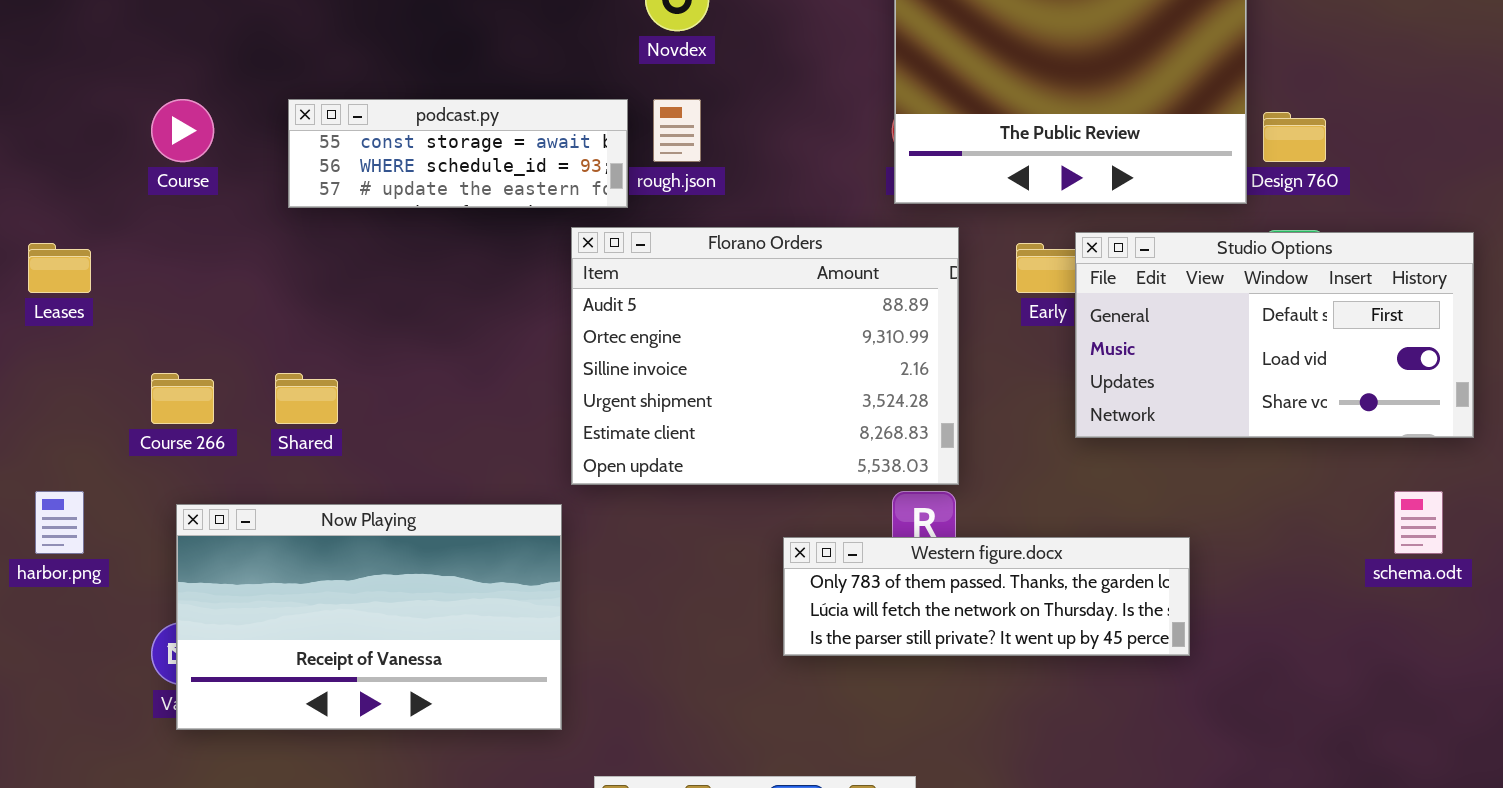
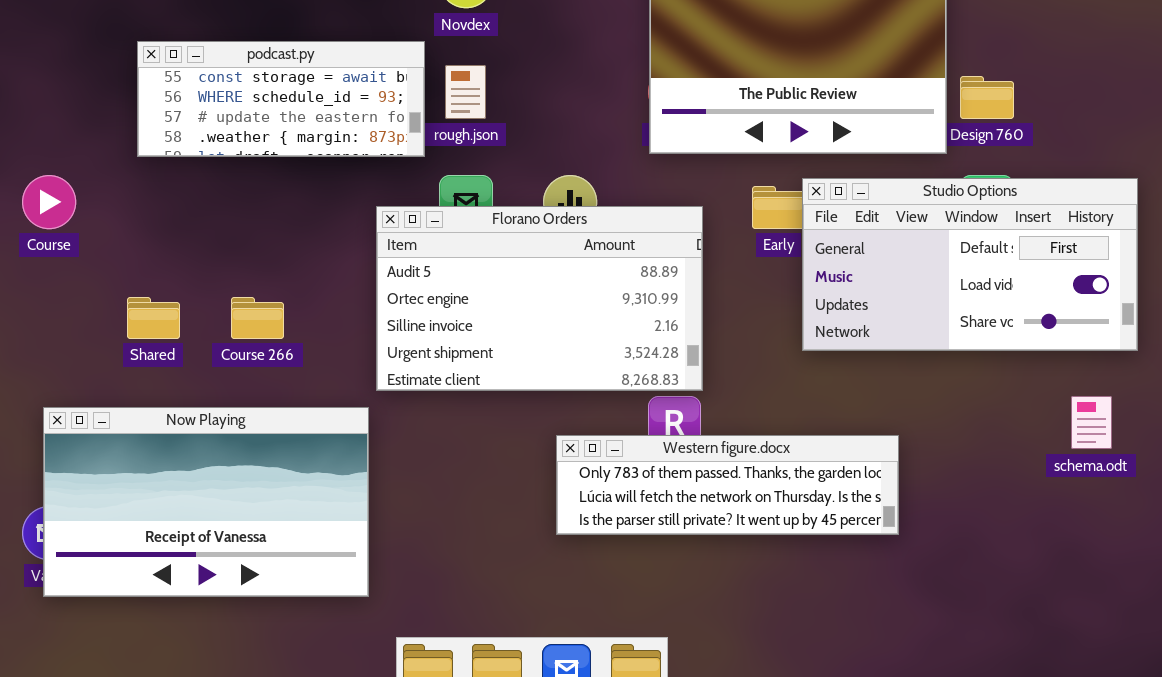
Course: [151,99,214,162] -> [22,175,76,229], moved
podcast.py: [288,99,628,208] -> [137,41,425,157], resized
Florano Orders: [571,227,959,485] -> [376,206,703,391], resized
Course 266: [151,373,214,424] -> [231,297,284,339], moved

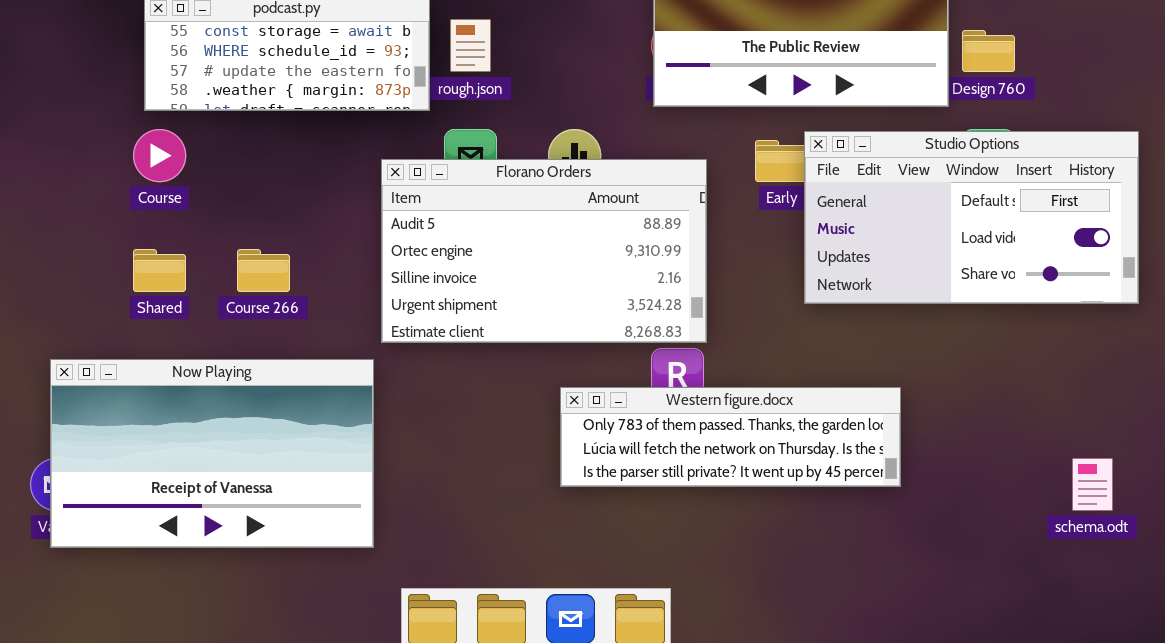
Course: [22,175,76,229] -> [133,129,186,182], moved
schema.odt: [1071,396,1112,449] -> [1072,458,1113,511], moved

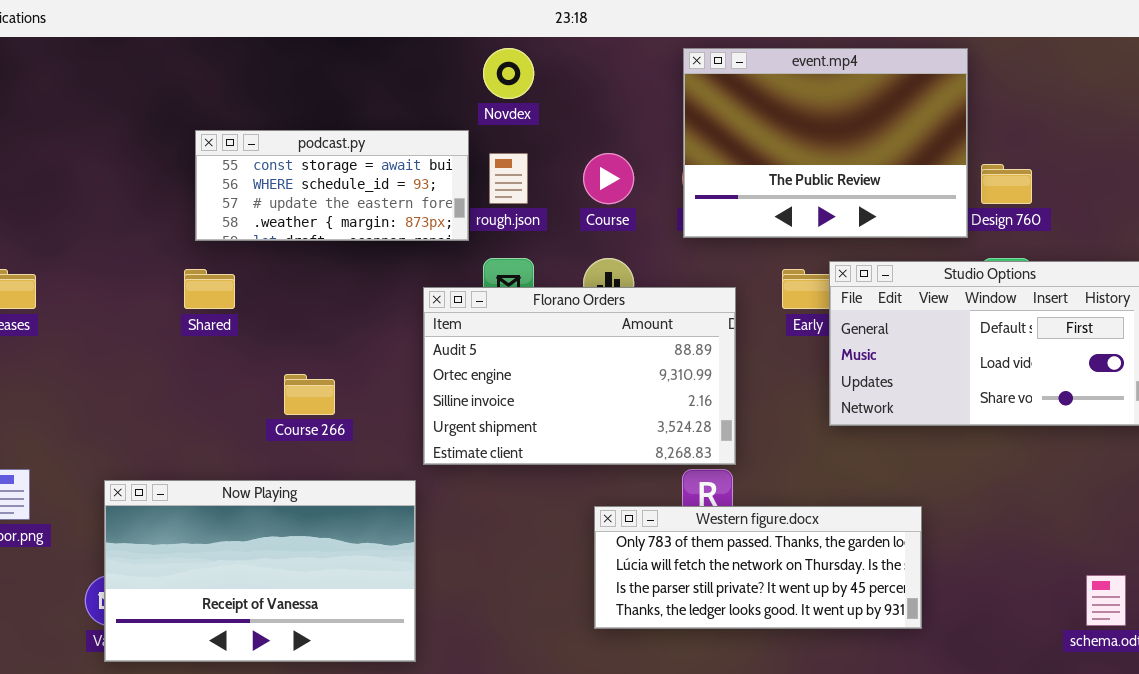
Course: [133,129,186,182] -> [583,153,634,204], moved
Shared: [133,249,186,292] -> [184,269,235,309], moved
Western figure.docx: [560,387,901,487] -> [594,506,922,629], resized

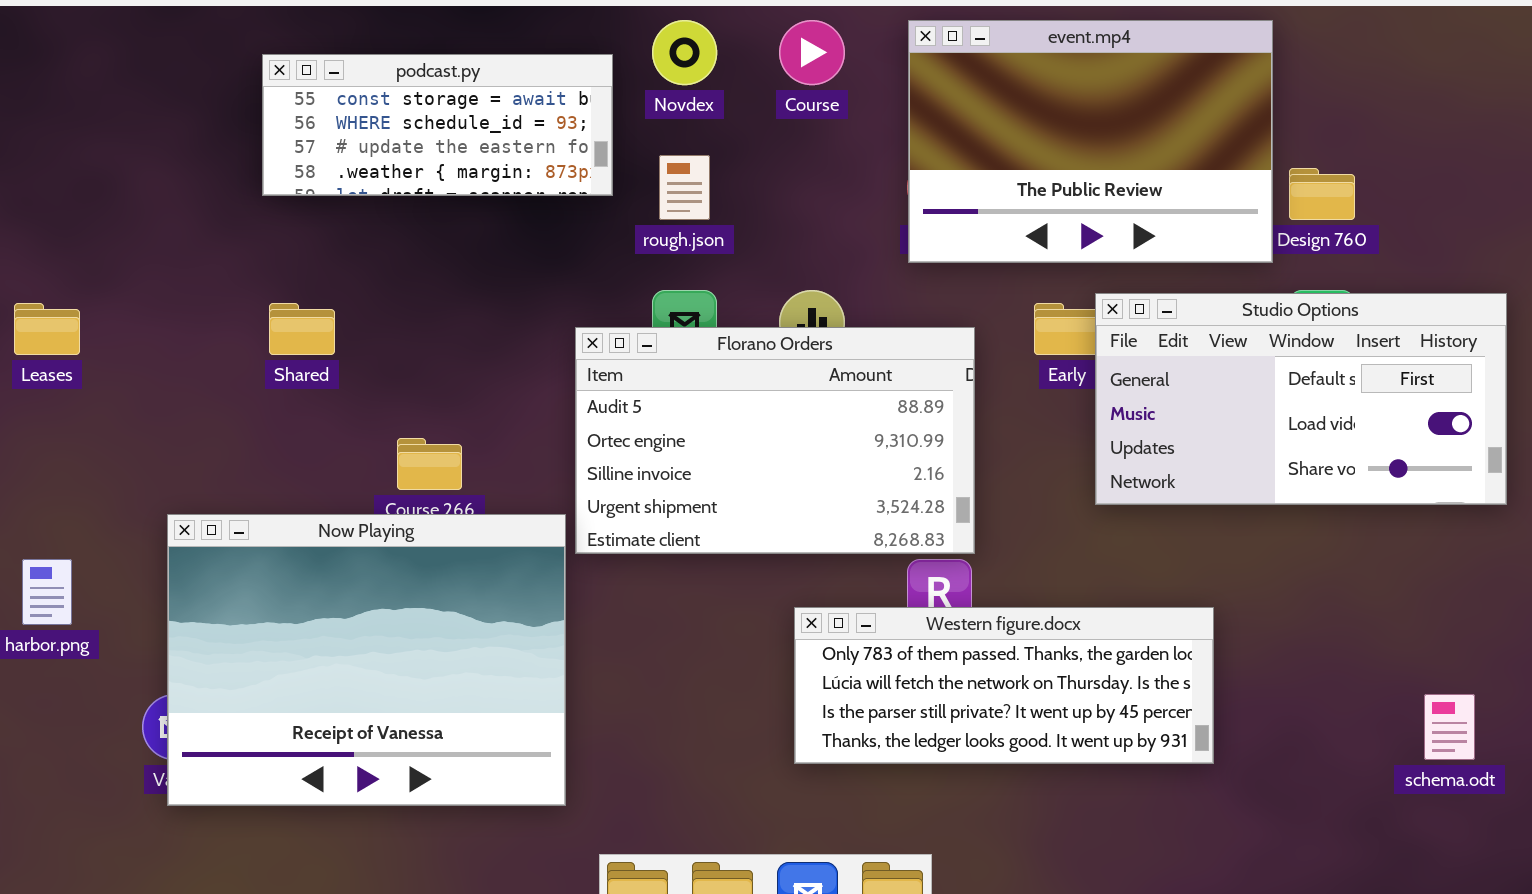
podcast.py: [195,130,469,241] -> [262,54,613,196], moved
Course: [583,153,634,204] -> [779,20,845,85], moved
Now Playing: [104,480,416,662] -> [167,514,566,806], resized

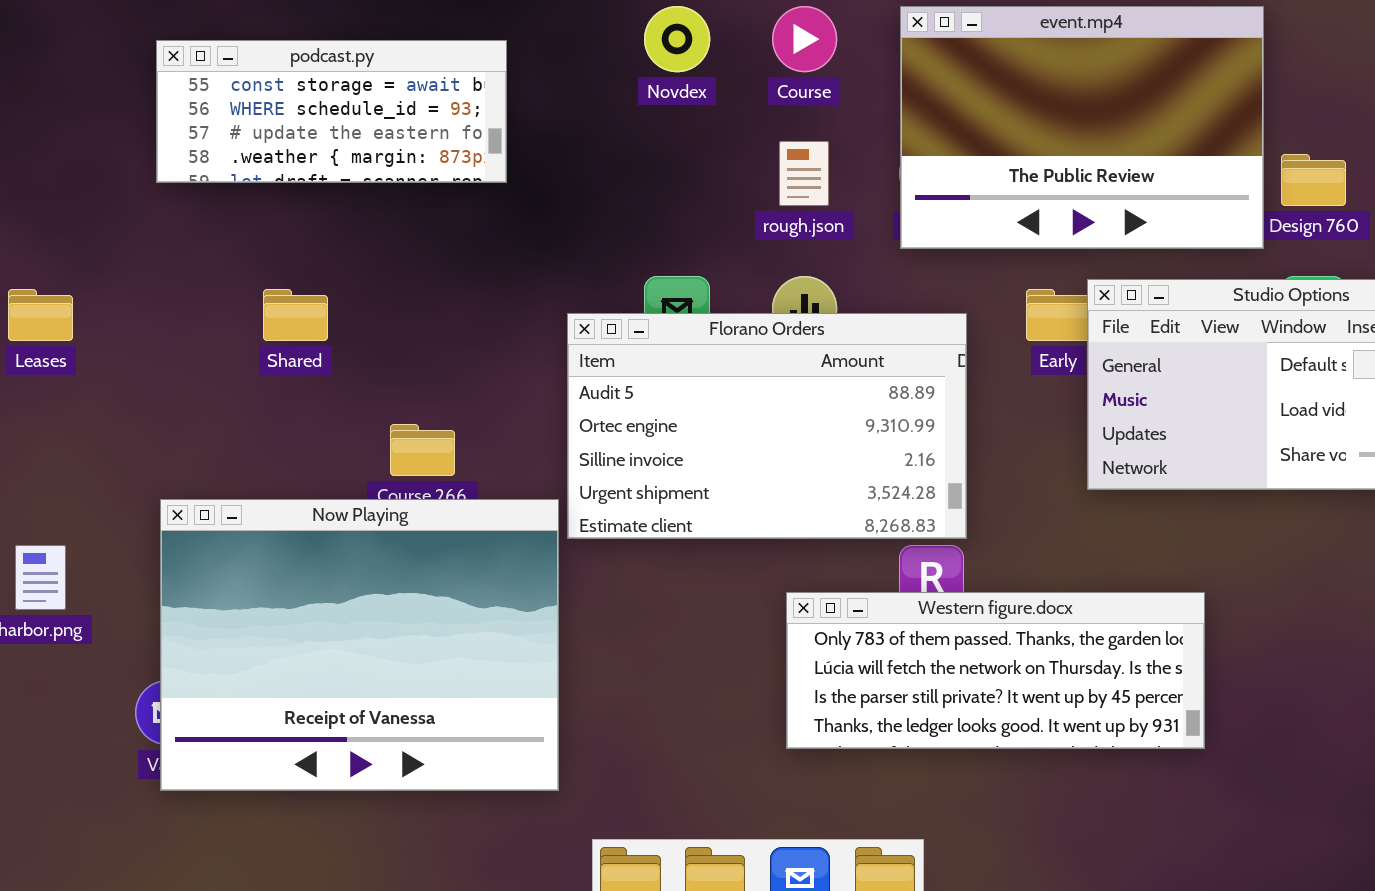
podcast.py: [262,54,613,196] -> [156,40,507,183], moved
rough.json: [659,155,710,220] -> [779,141,829,206], moved

